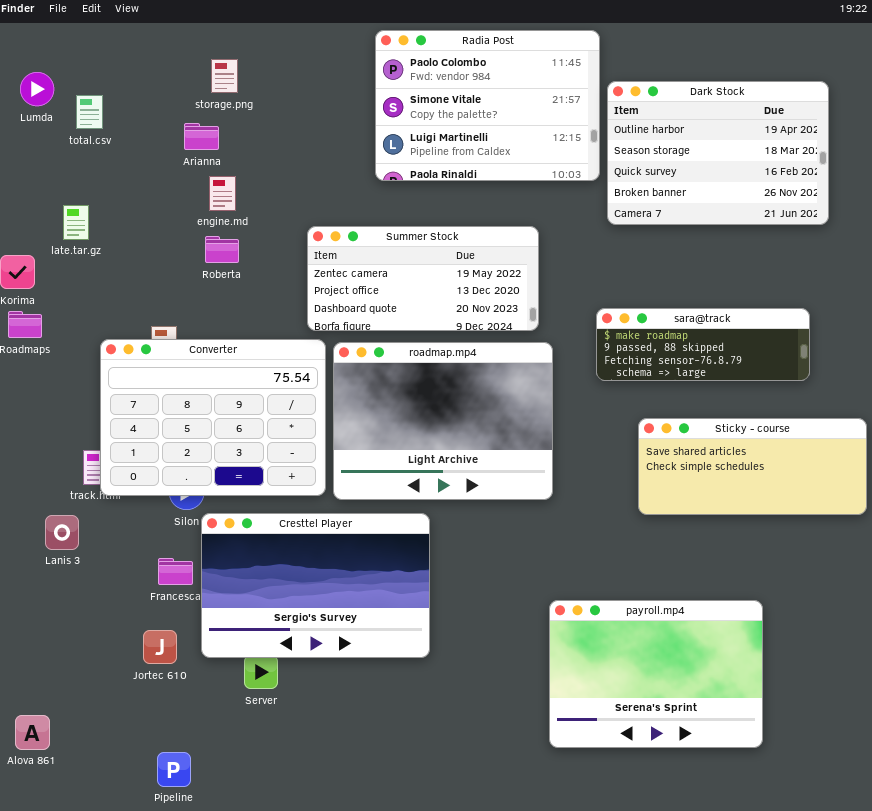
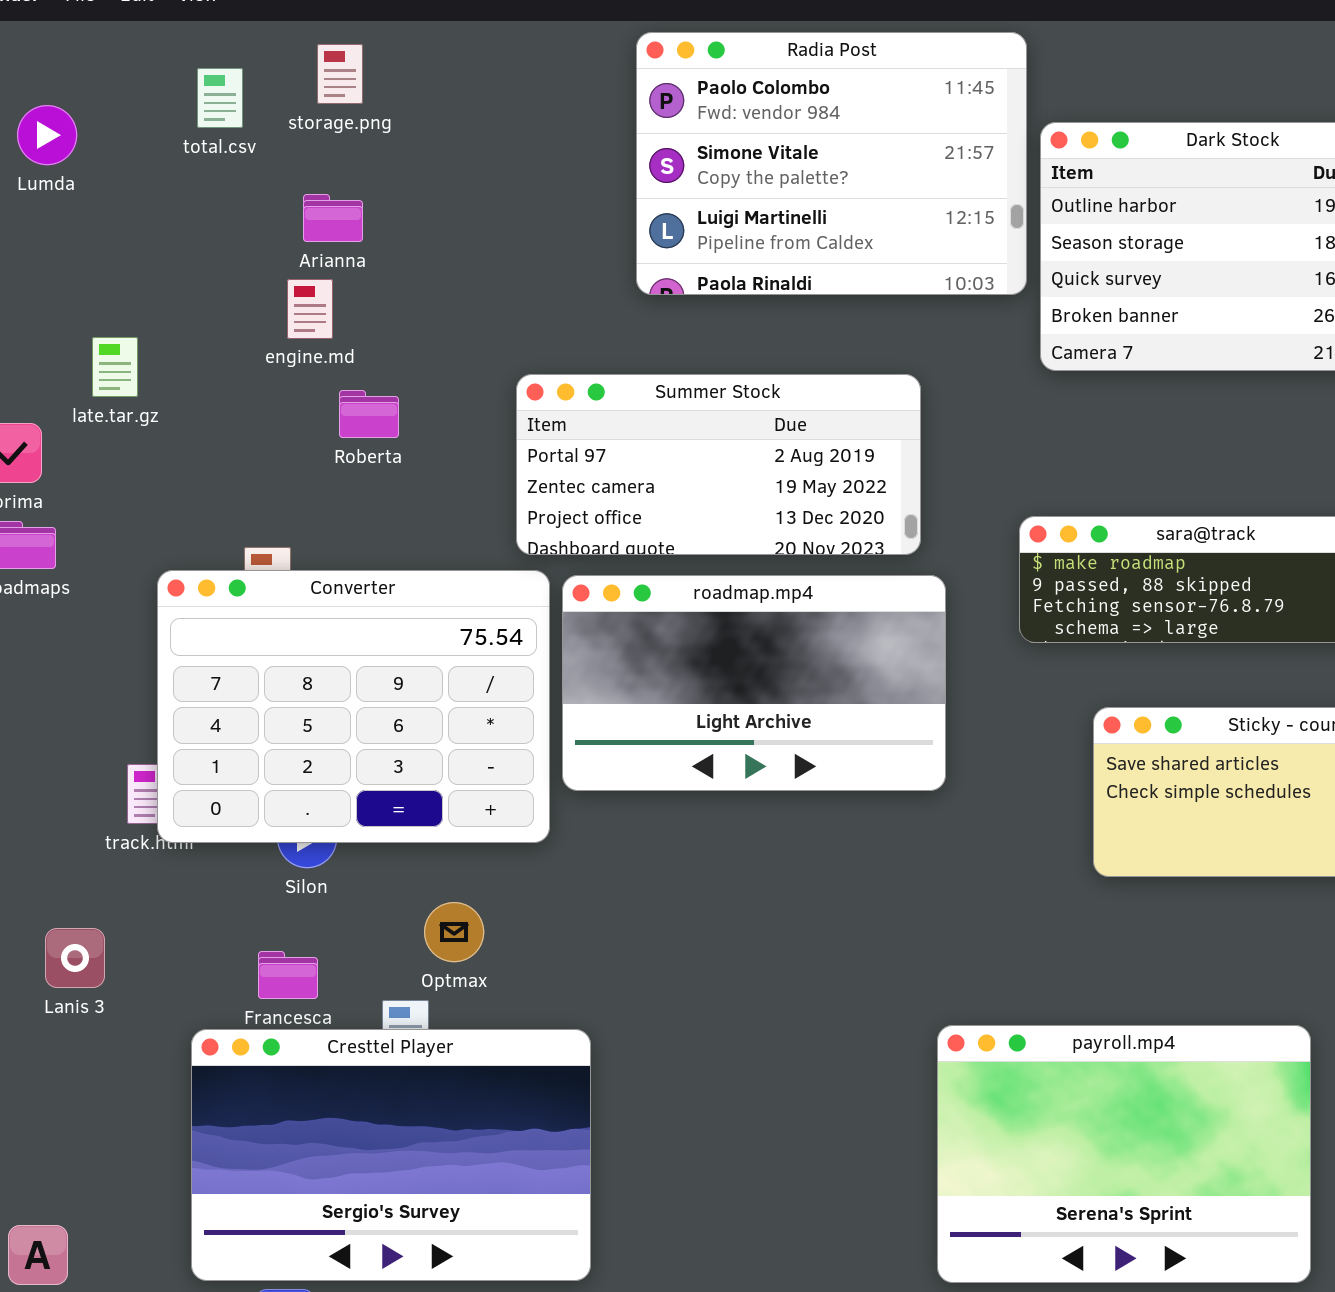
storage.png: [211,59,238,93] -> [317,44,363,104], moved
total.csv: [76,95,103,129] -> [197,68,243,128], moved
engine.md: [209,176,236,211] -> [287,279,333,339], moved
Summer Stock: [307,226,539,331] -> [516,374,921,555], scrolled up 1 row
roadmap.mp4: [333,342,553,500] -> [562,575,946,791], resized
Cresttel Player: [201,513,430,658] -> [191,1029,591,1281], moved
Lanis 3: [45,515,79,550] -> [45,928,105,988], moved

